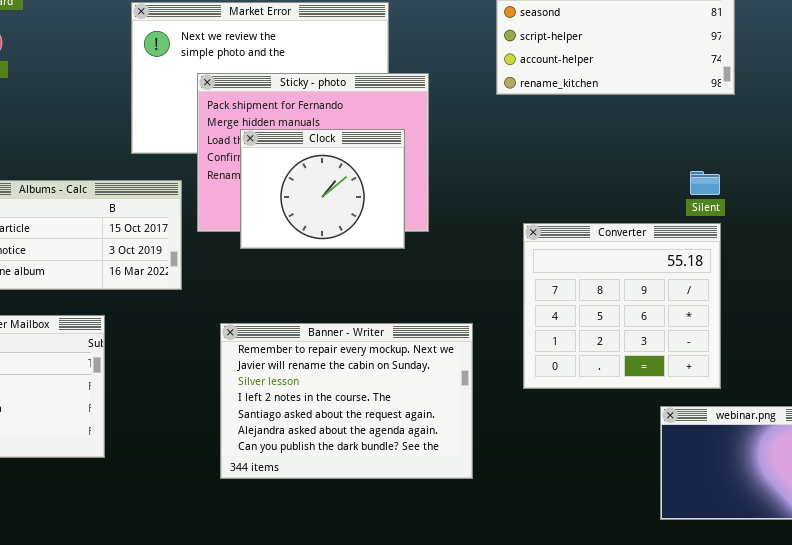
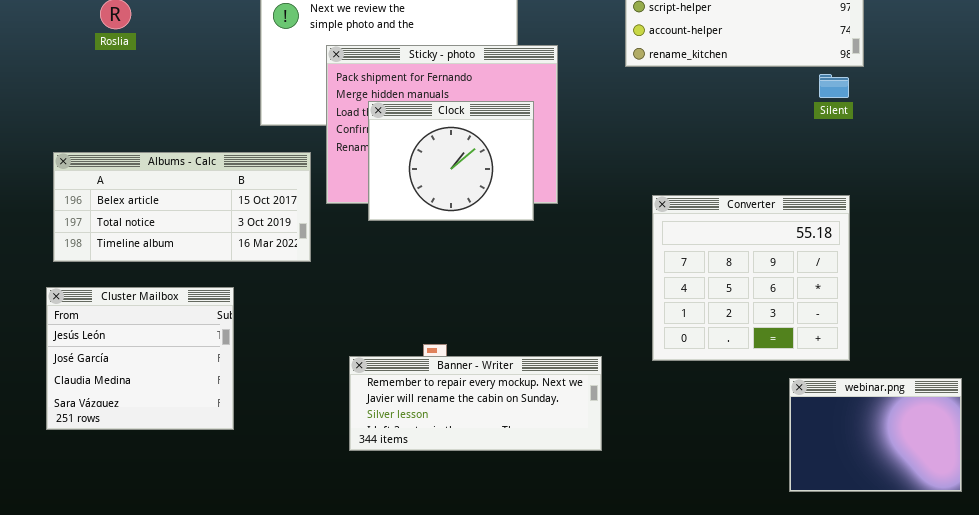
Silent: [690,171,720,195] -> [819,74,849,98], moved
Banner - Writer: [220,323,473,479] -> [349,356,602,451], resized

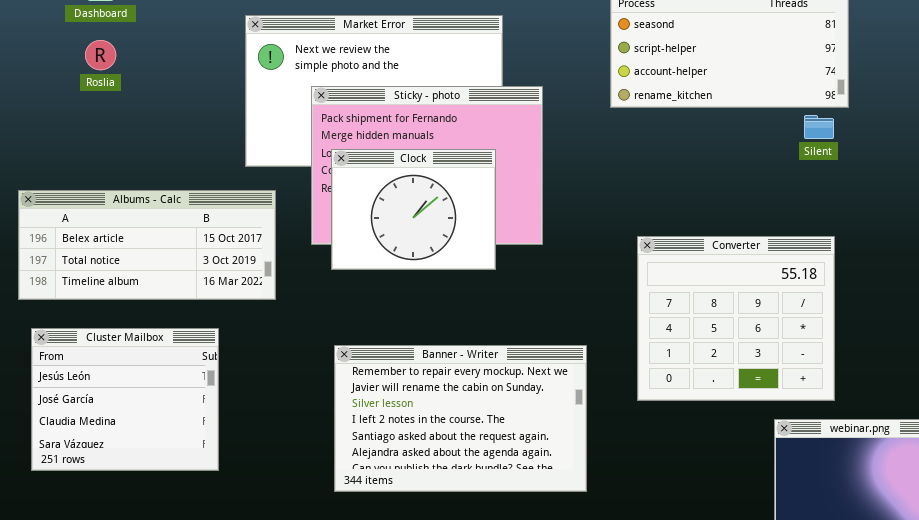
Clock: [368,101,534,221] -> [331,149,496,270], moved
Albums - Calc: [53,152,311,262] -> [18,190,276,300], moved
Banner - Writer: [349,356,602,451] -> [334,345,587,492], resized

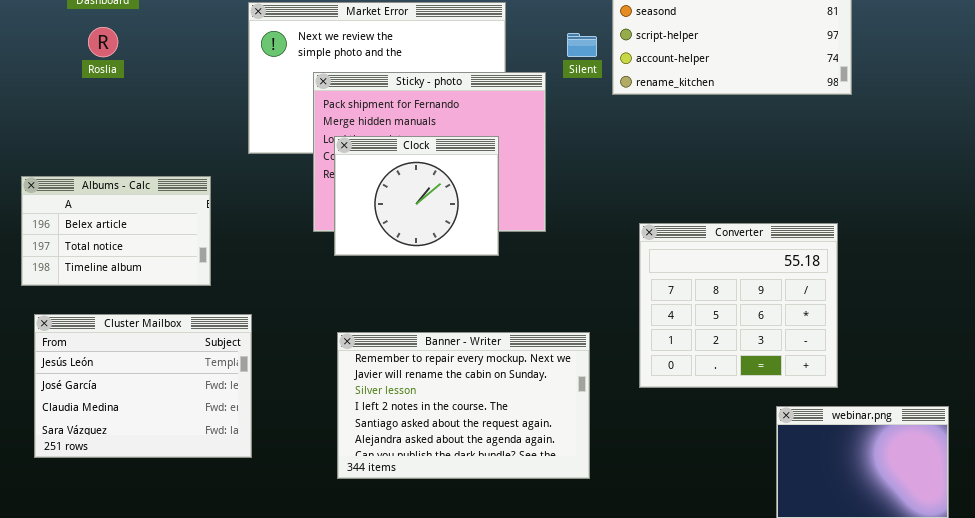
Silent: [804,115,834,139] -> [567,33,597,57], moved
Albums - Calc: [18,190,276,300] -> [21,176,211,286], resized
Cluster Mailbox: [31,328,219,471] -> [34,314,252,458], resized

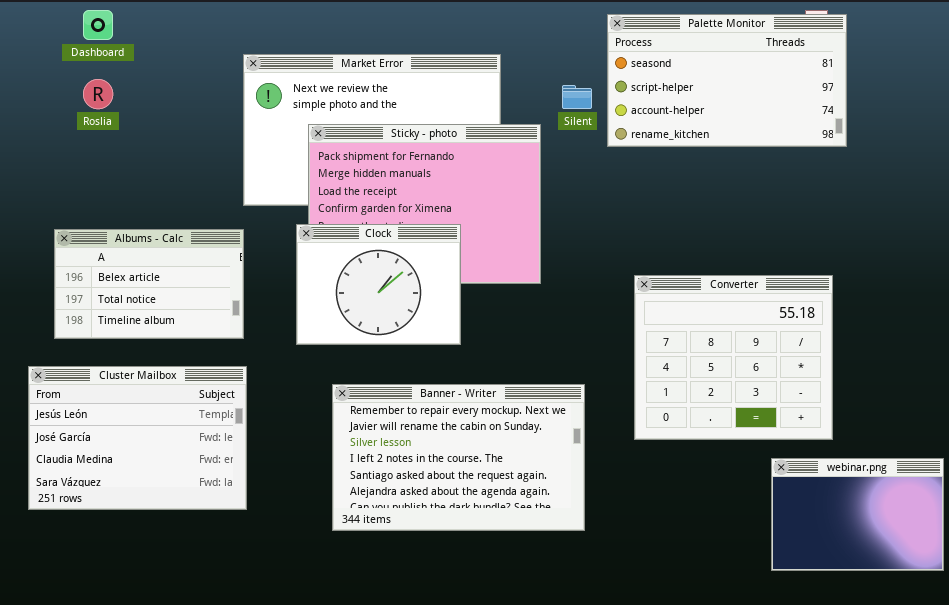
Clock: [334,136,499,256] -> [296,224,461,345], moved
Albums - Calc: [21,176,211,286] -> [54,229,244,339], moved

